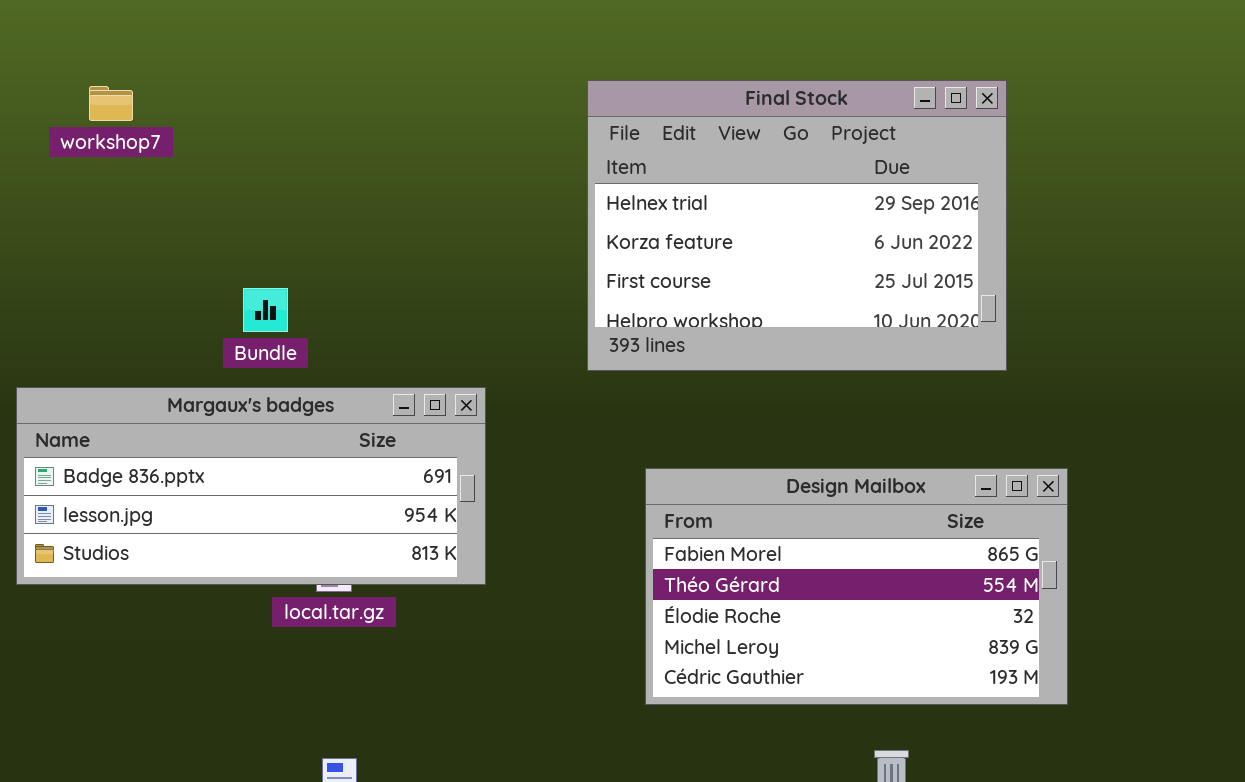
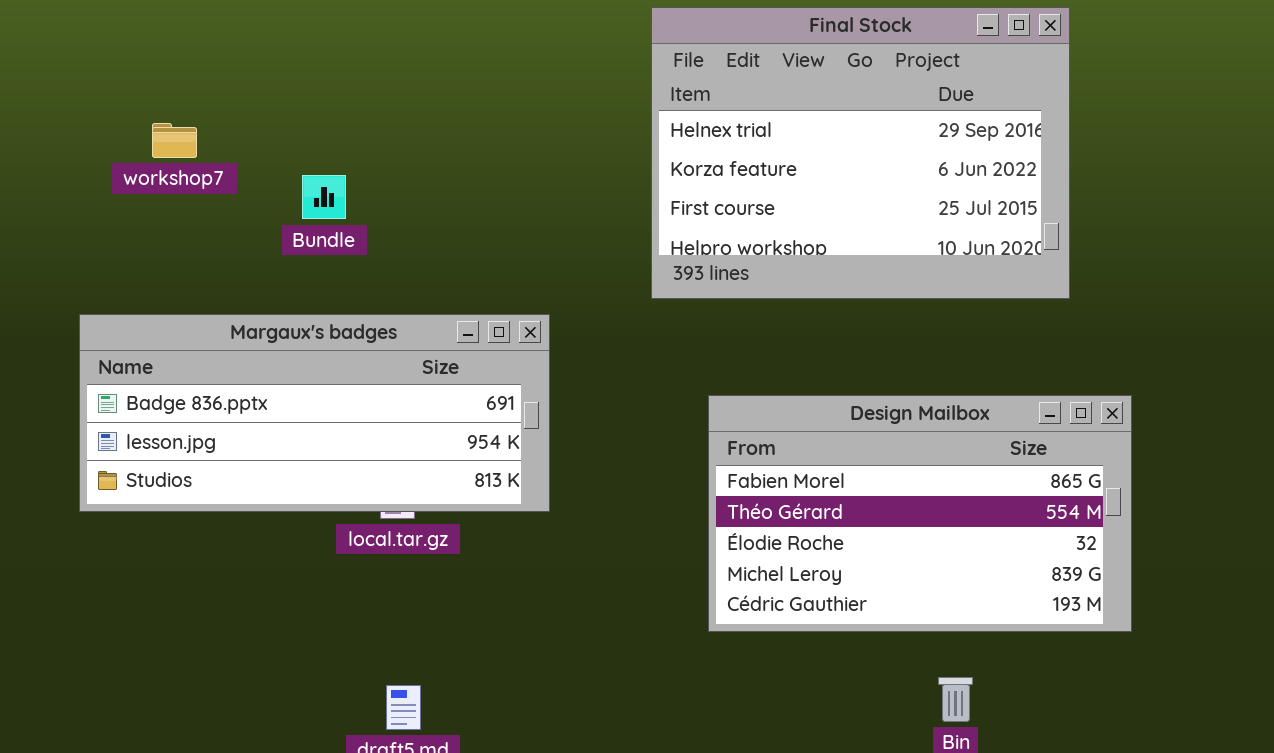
workshop7: [89,86,133,121] -> [152,123,197,158], moved
Bundle: [243,288,288,332] -> [302,175,346,219], moved

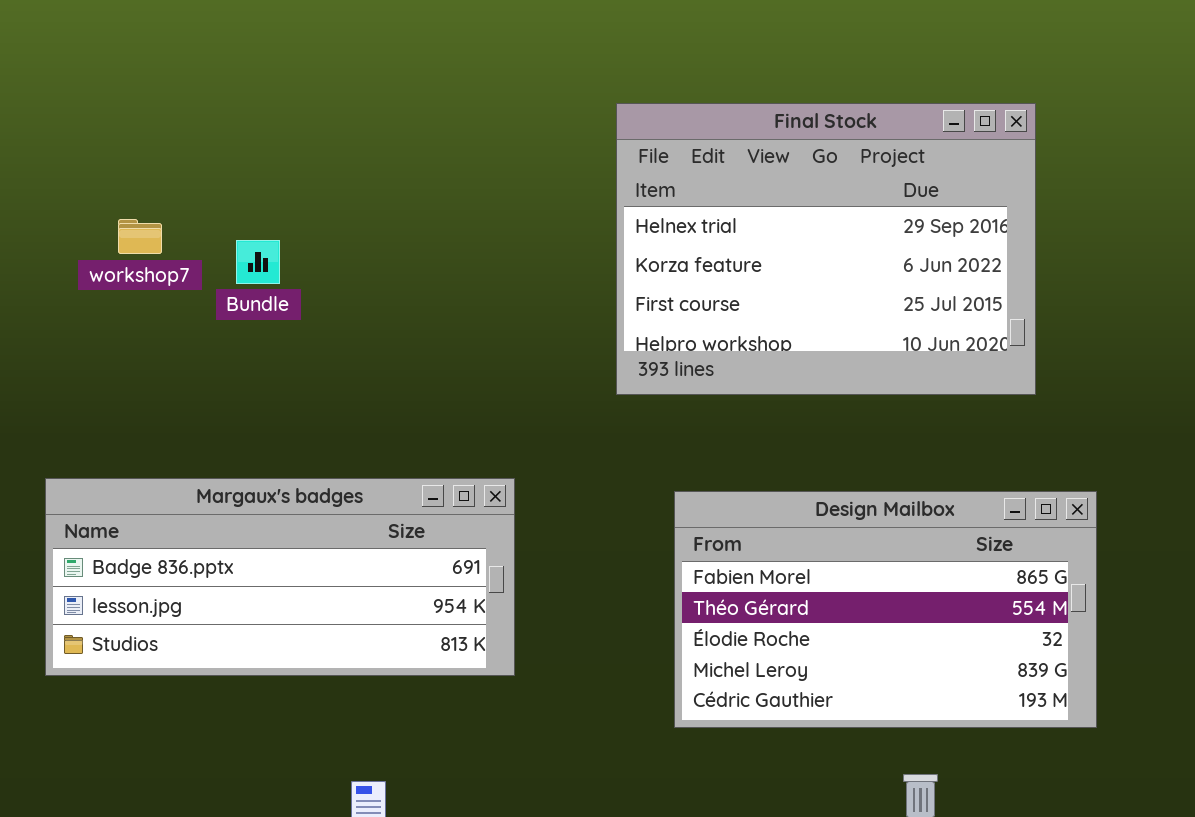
Bundle: [302,175,346,219] -> [236,240,280,284], moved
Margaux's badges: [79,314,550,512] -> [45,478,515,676], moved

